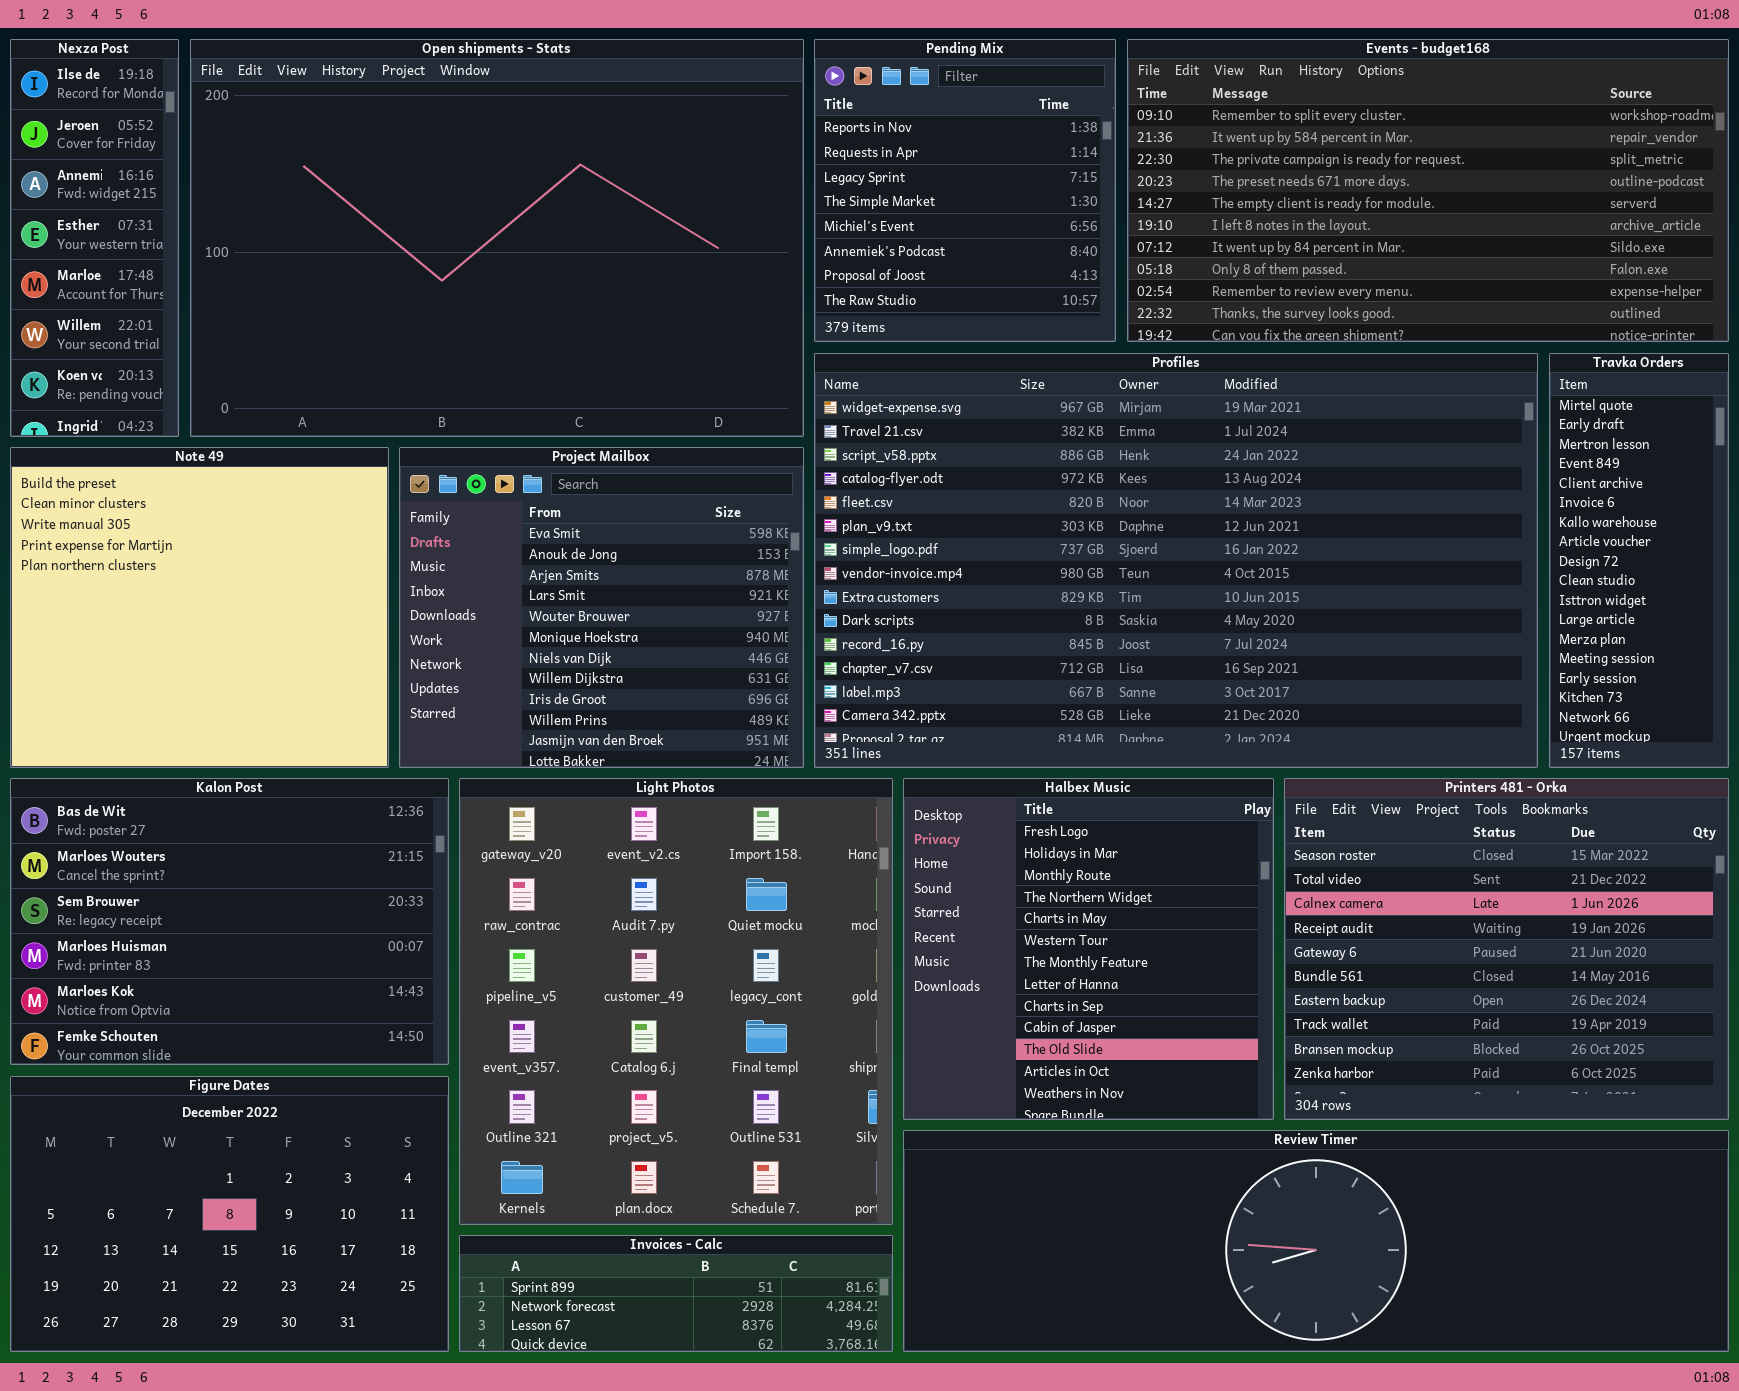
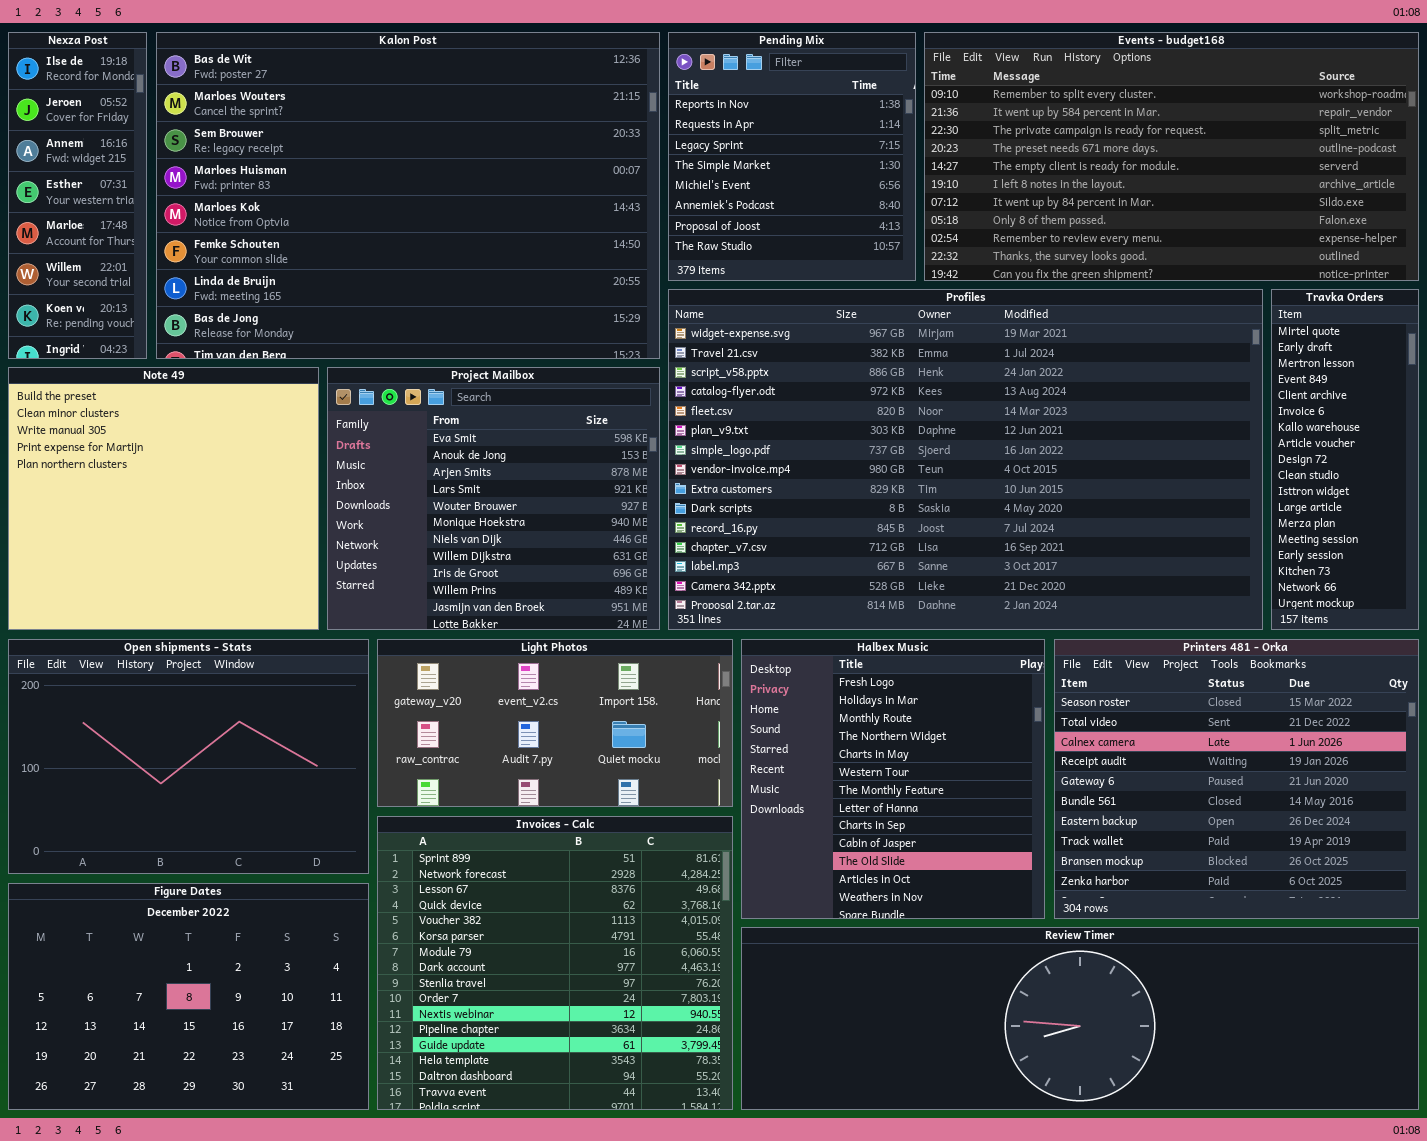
Open shipments - Stats: [190,39,804,437] -> [8,639,369,874], moved, resized
Kalon Post: [10,778,449,1065] -> [156,32,660,359], moved, resized
Light Photos: [459,778,893,1225] -> [377,639,733,807], resized
Invoices - Calc: [459,1235,893,1352] -> [377,816,733,1110], resized

